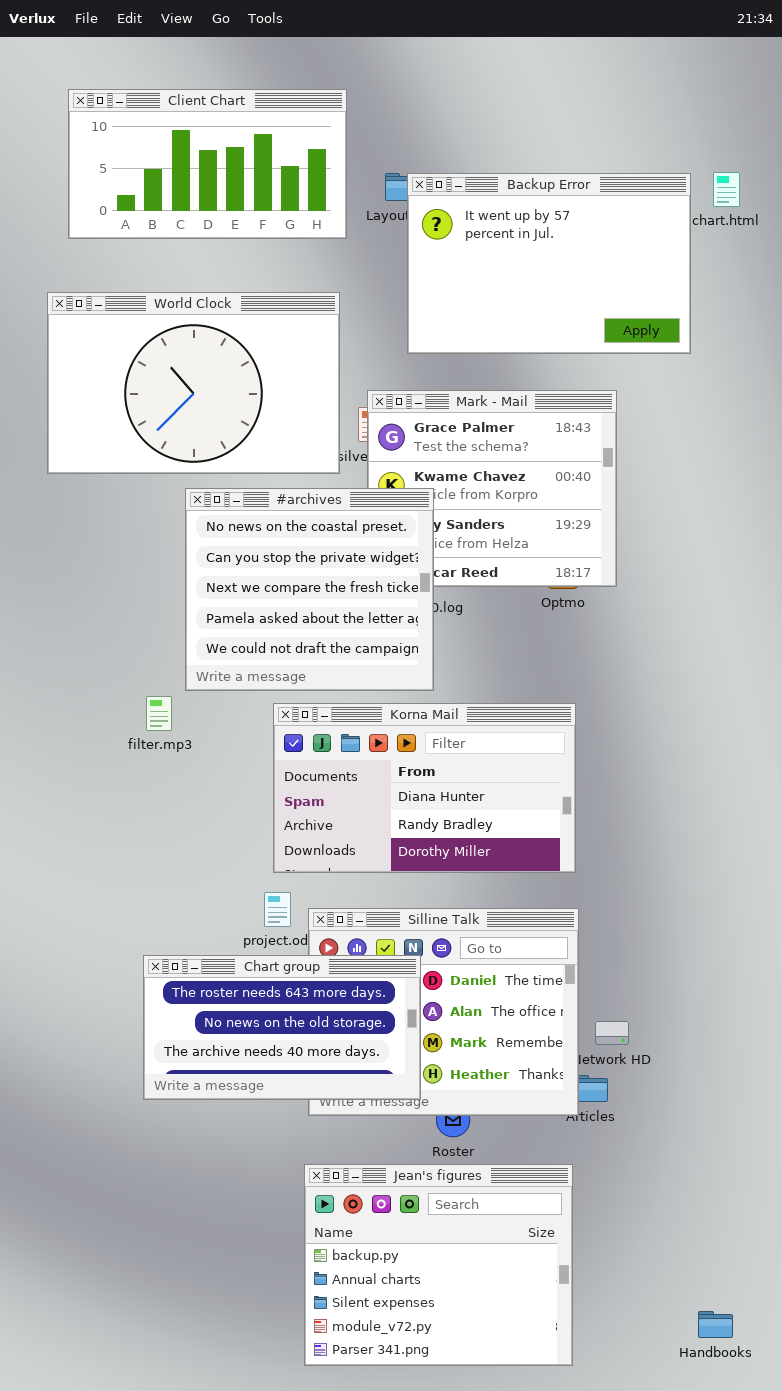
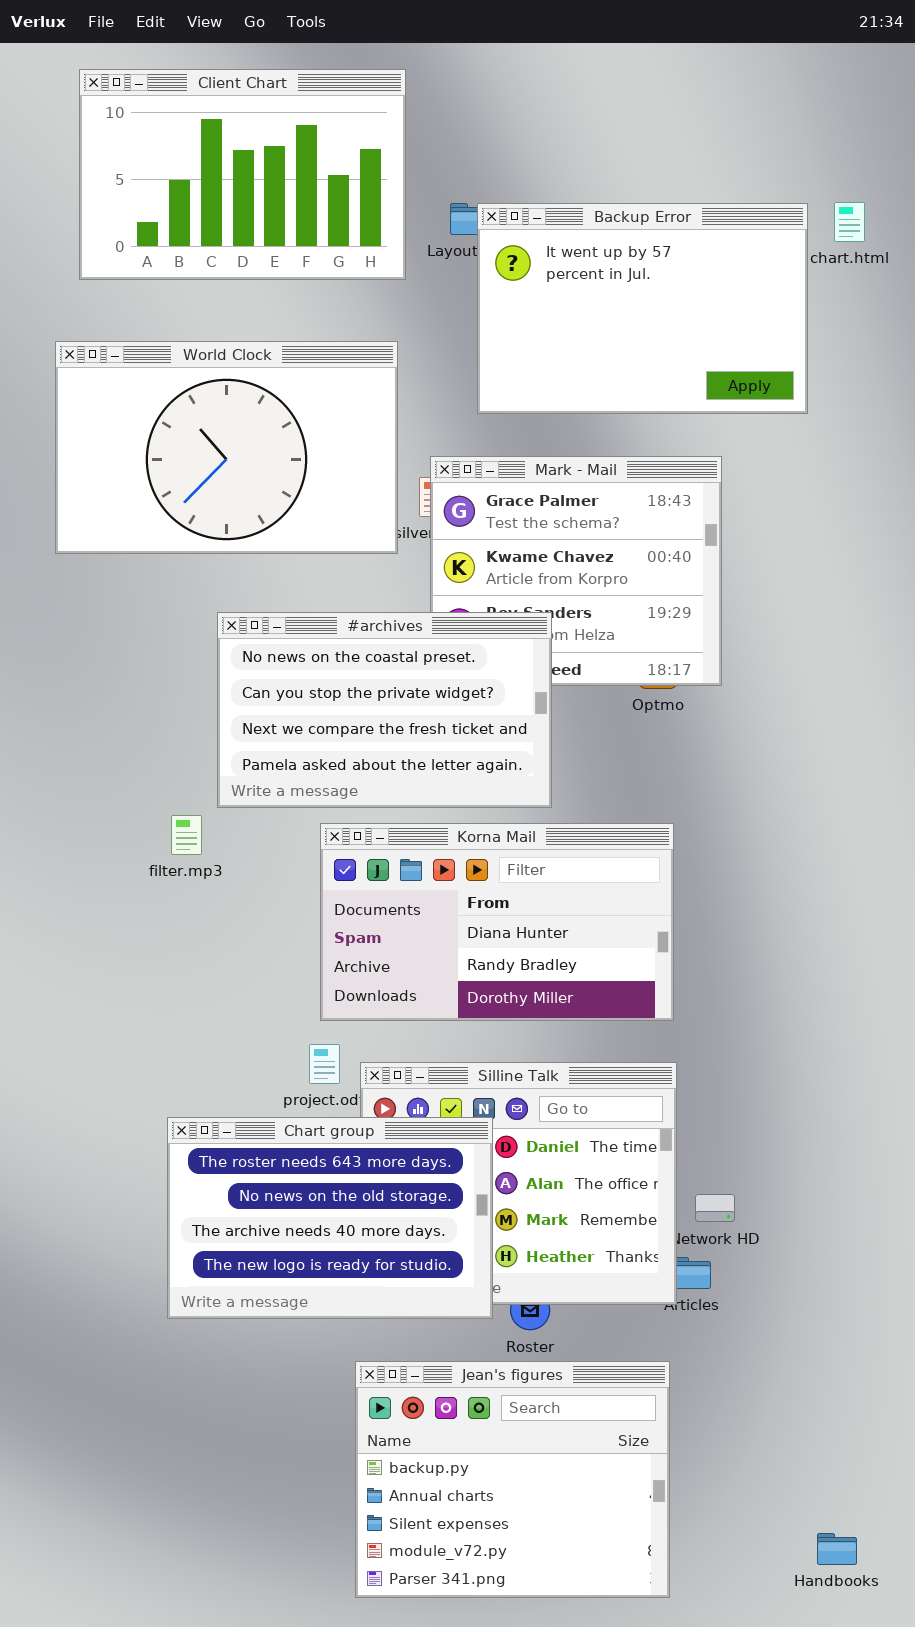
Client Chart: [68,89,347,239] -> [79,69,406,280], resized
#archives: [185,488,434,691] -> [217,612,552,808], resized
Chart group: [143,955,421,1100] -> [167,1117,493,1319], resized

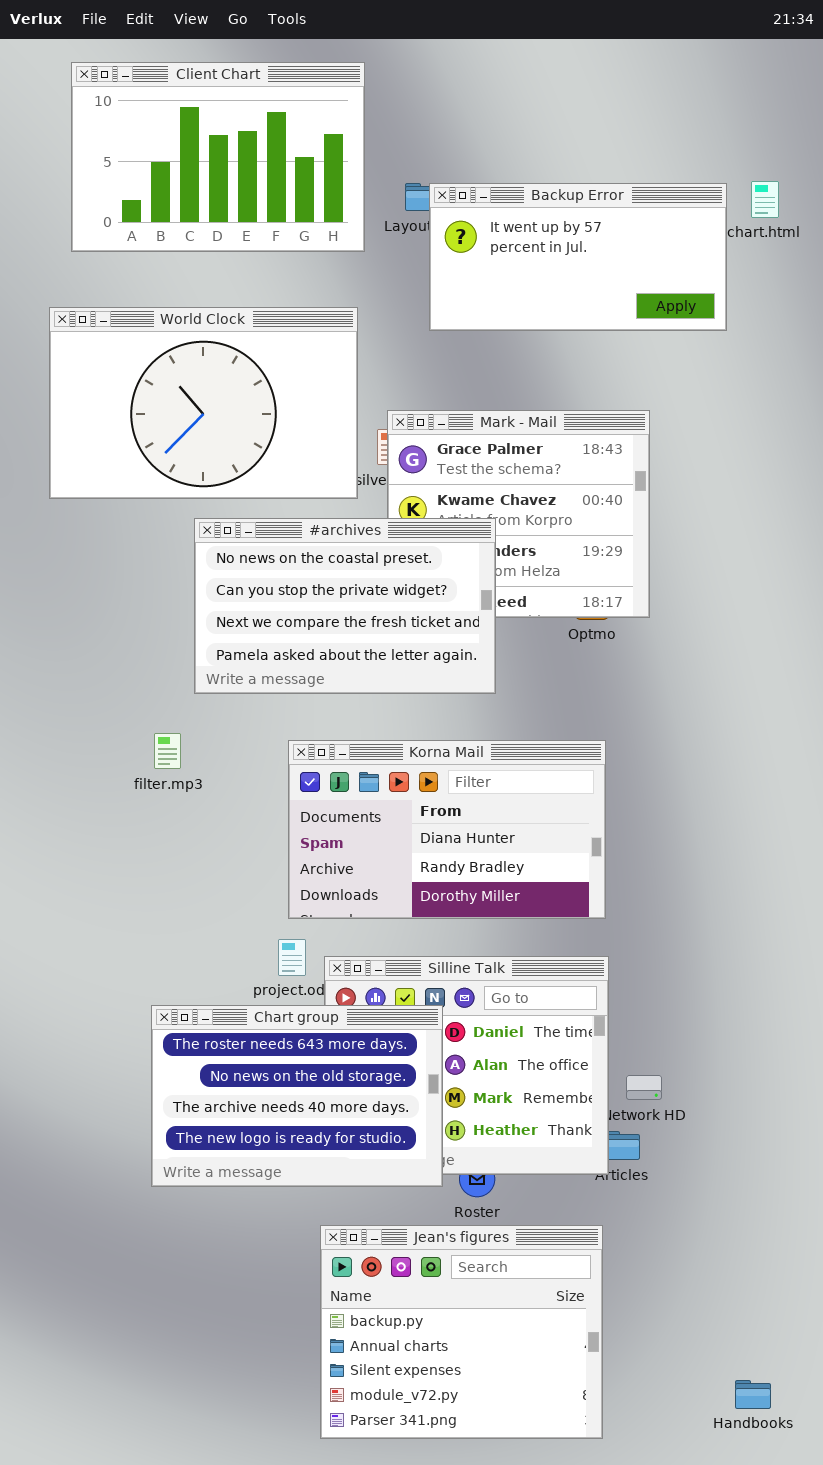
Backup Error: [477,203,808,414] -> [429,183,727,331], resized
#archives: [217,612,552,808] -> [194,518,496,694], moved

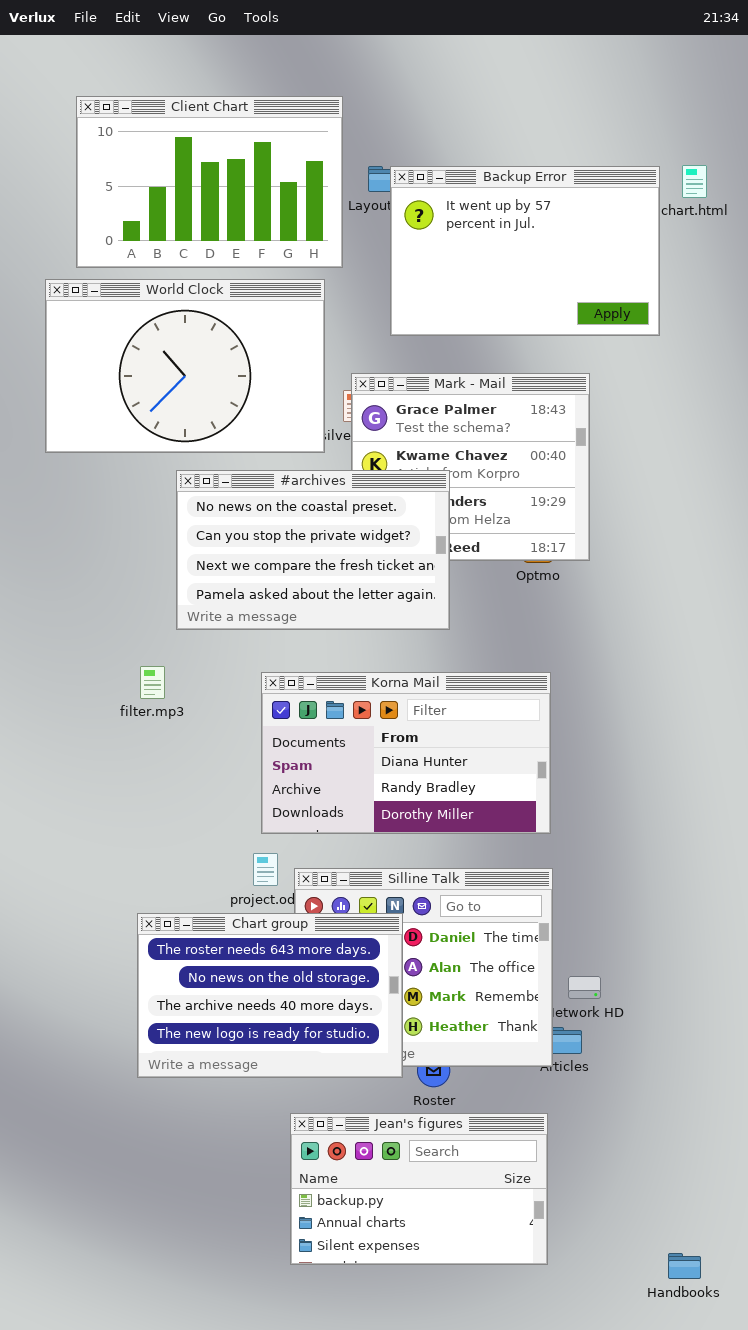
Client Chart: [71,62,365,252] -> [76,96,343,268], moved
Backup Error: [429,183,727,331] -> [390,166,660,336], resized
Jean's figures: [320,1225,603,1439] -> [290,1113,548,1265], resized

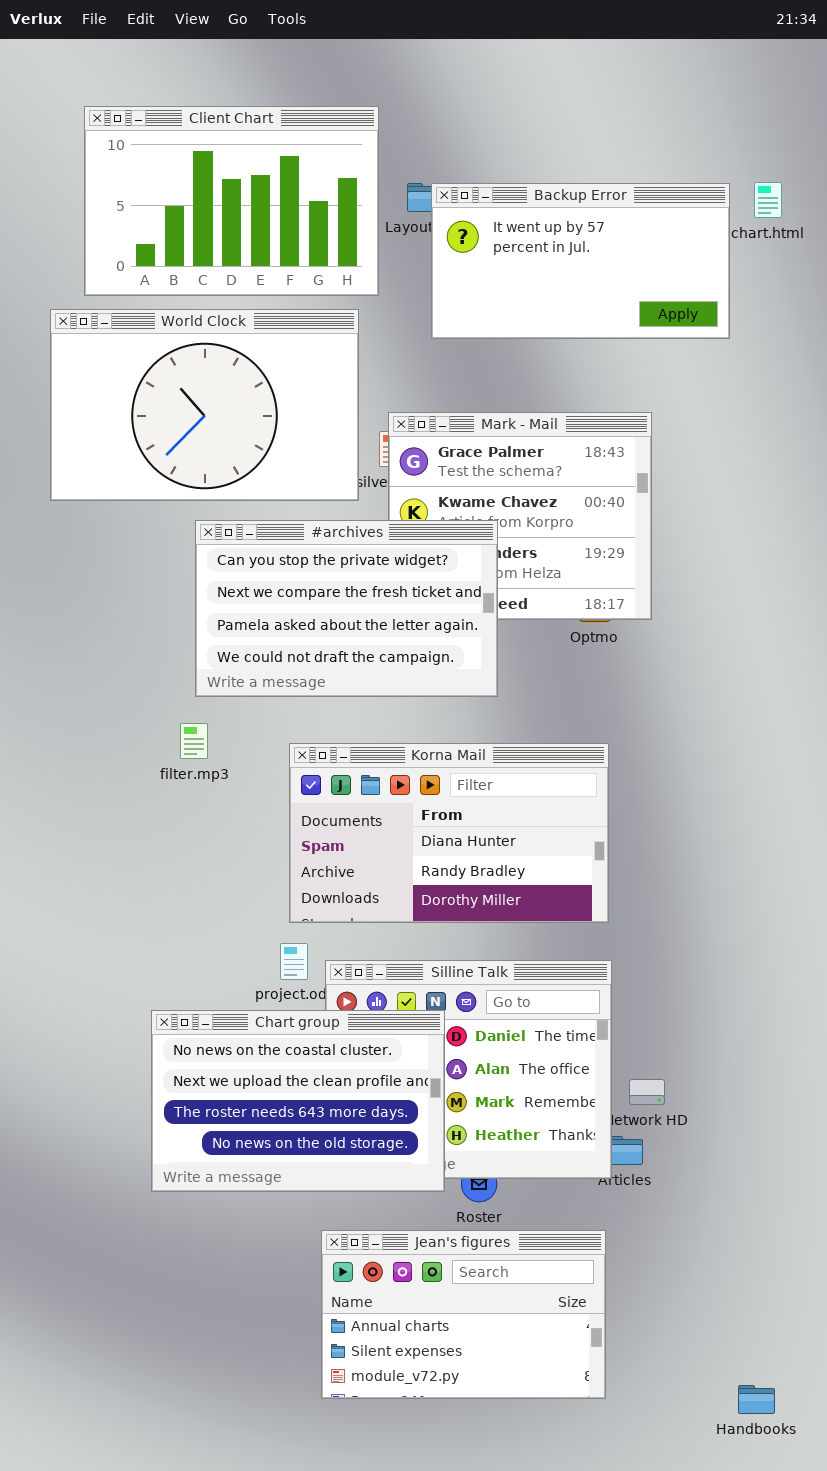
Backup Error: [390,166,660,336] -> [431,183,730,339], resized
#archives: [176,470,450,630] -> [195,520,498,697], scrolled down 1 row
filter.mp3: [140,666,165,699] -> [180,723,208,759], moved
Chart group: [137,913,403,1078] -> [151,1010,445,1192], scrolled up 2 rows
Jean's figures: [290,1113,548,1265] -> [321,1230,606,1399], scrolled down 1 row

